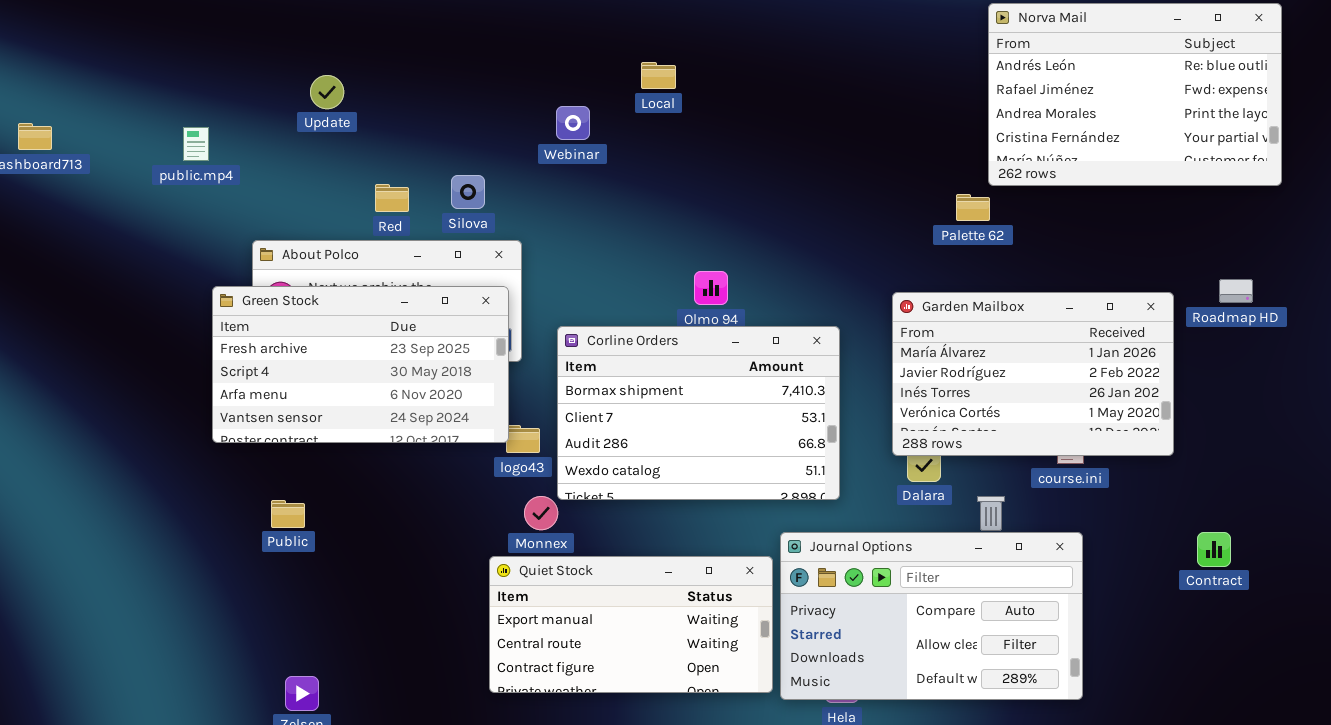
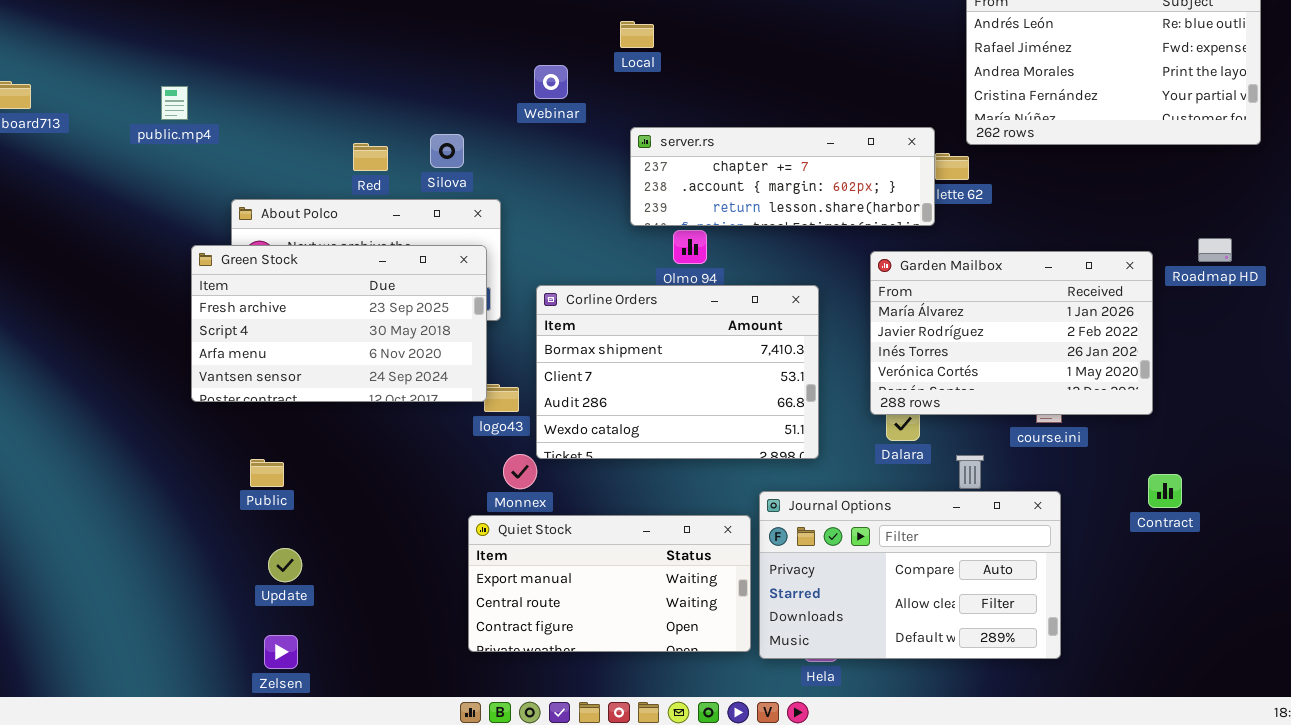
Update: [310,75,344,109] -> [268,548,302,582], moved
server.rs: none -> [630,127,935,226], opened
Contract: [1197,532,1231,567] -> [1148,474,1182,508], moved

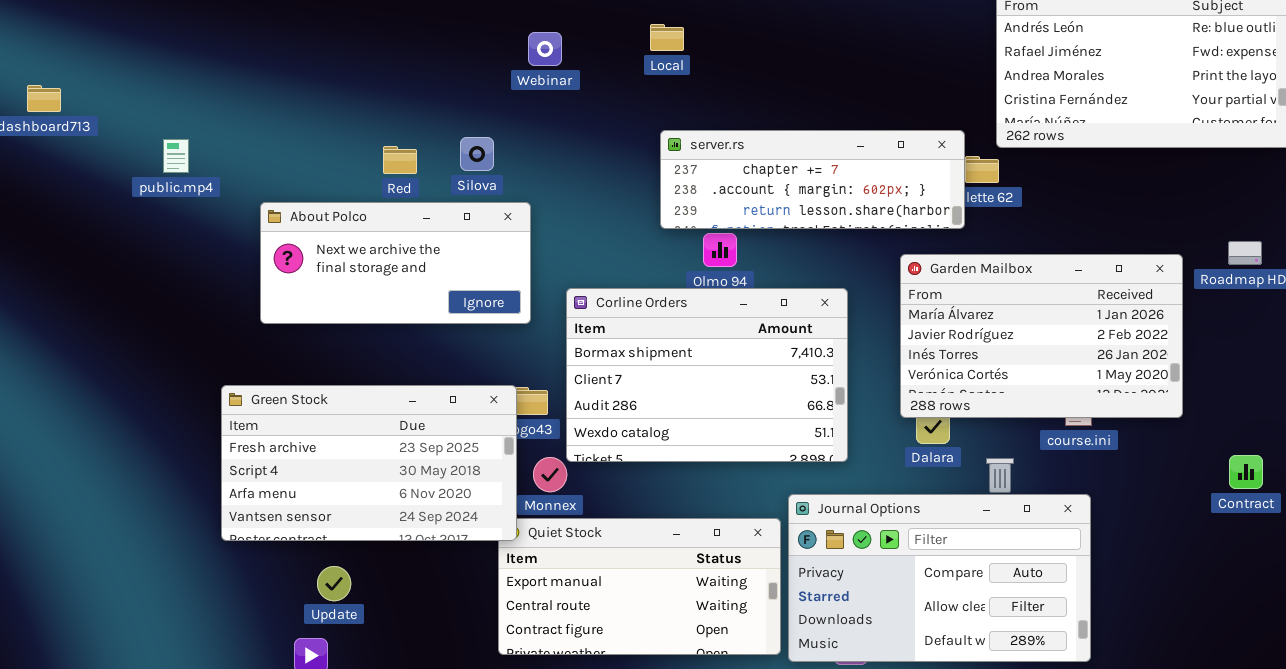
Webinar: [534,65,568,99] -> [528,32,562,66], moved
public.mp4: [161,86,188,120] -> [163,139,189,173], moved
Green Stock: [191,245,487,402] -> [221,385,517,541], moved
Contract: [1148,474,1182,508] -> [1229,455,1263,489], moved
Update: [268,548,302,582] -> [317,566,351,601], moved

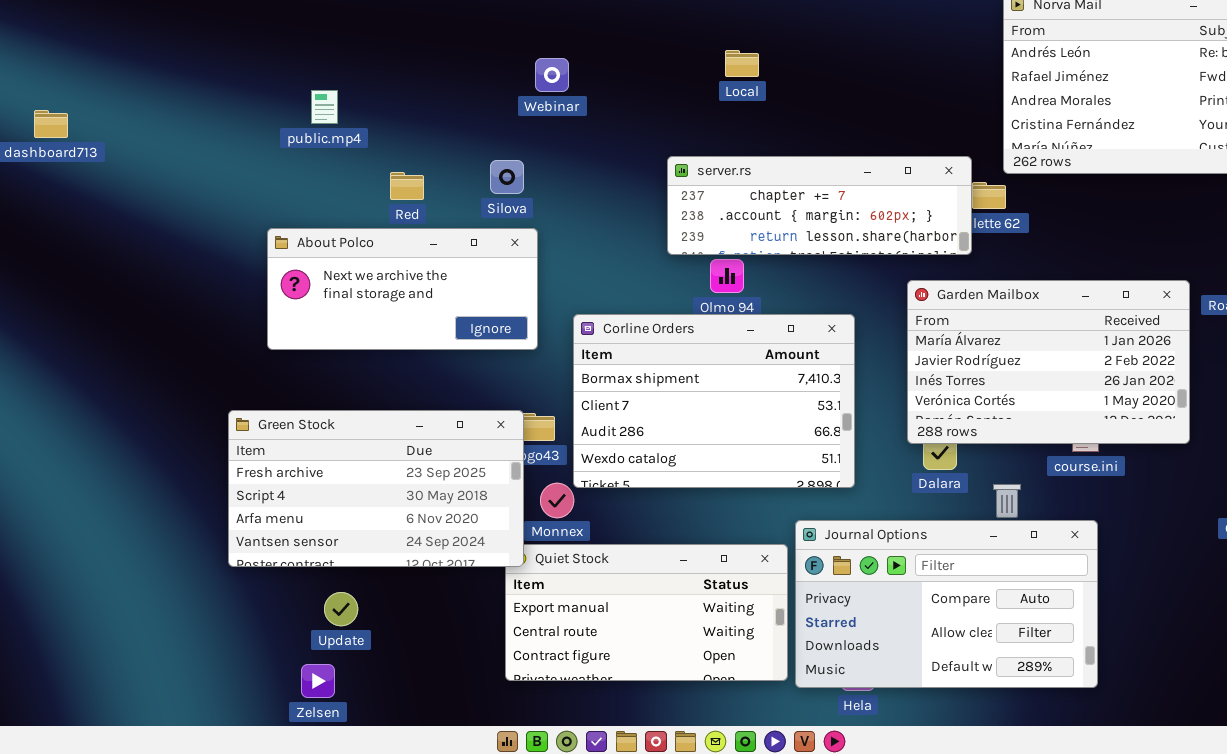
Local: [650,24,684,51] -> [725,50,759,77], moved
Silova: [460,137,494,171] -> [490,160,524,194], moved
public.mp4: [163,139,189,173] -> [311,90,338,124], moved

